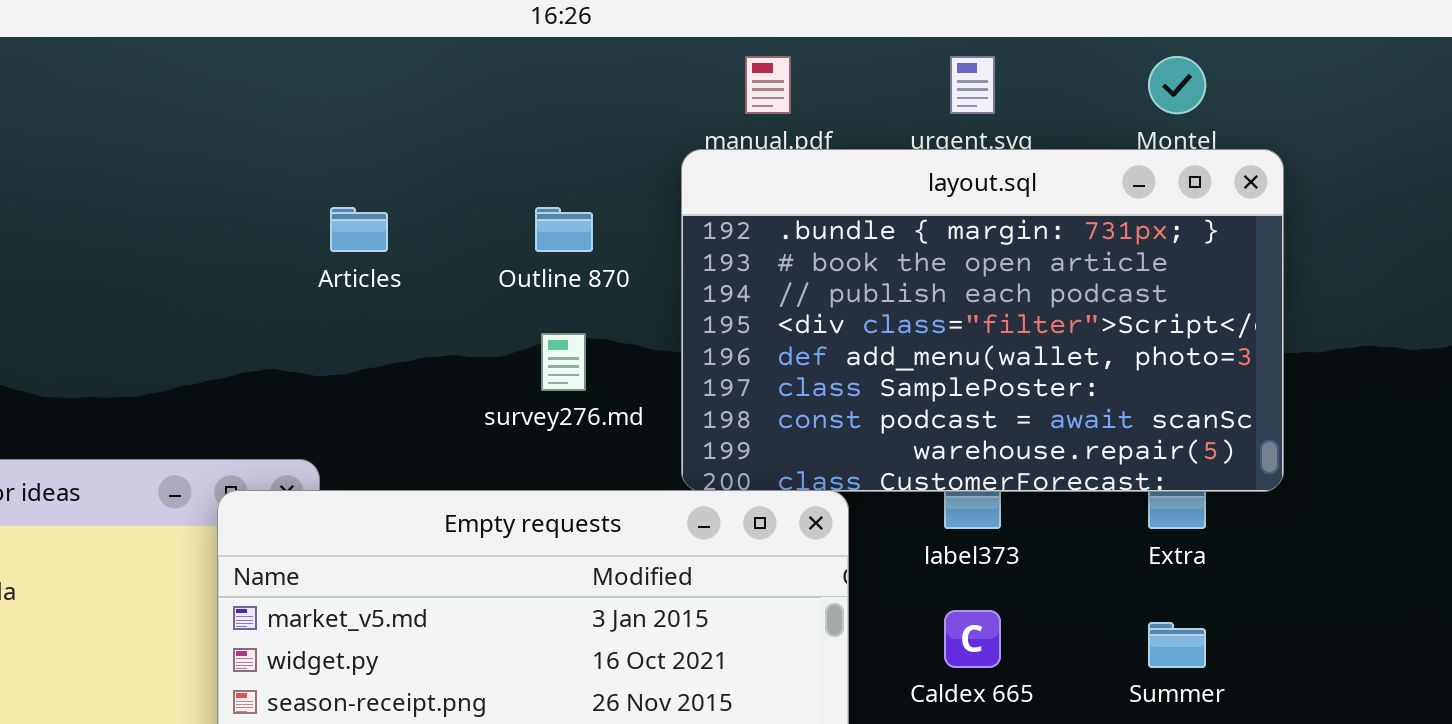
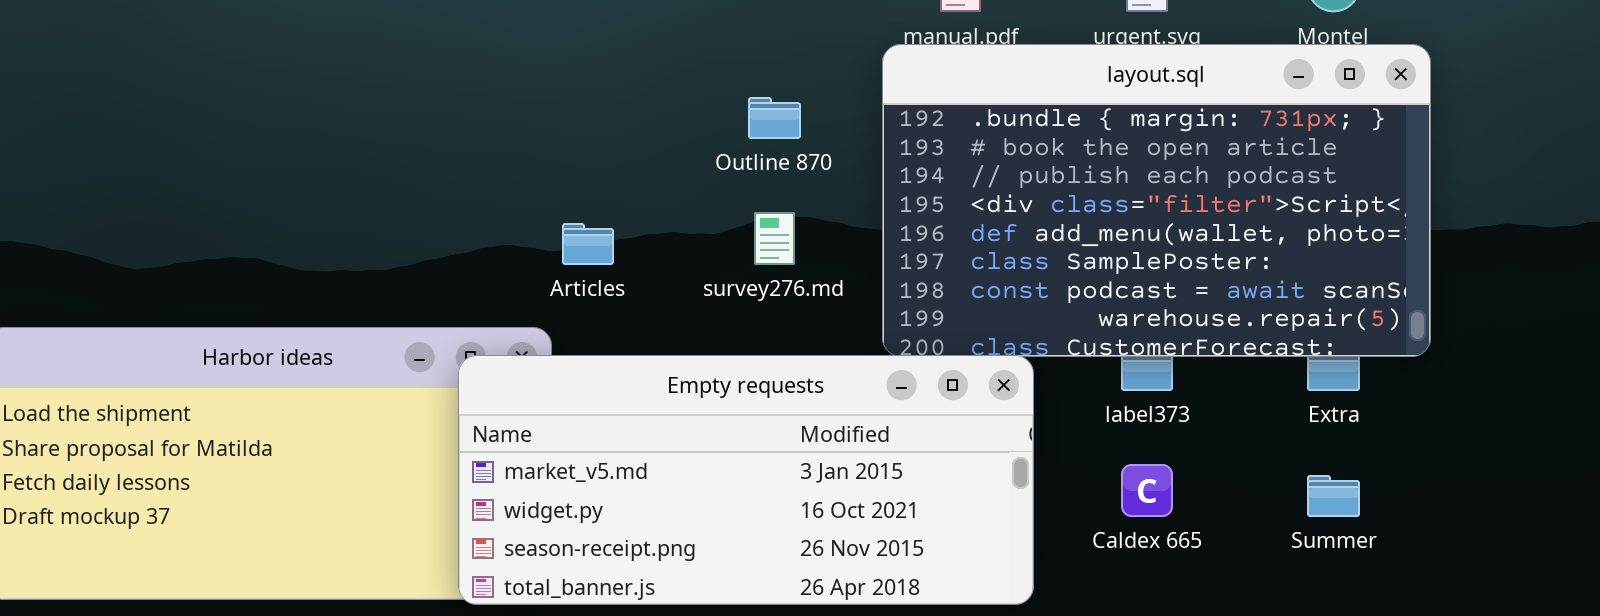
Articles: [330,207,388,252] -> [562,223,614,265], moved

